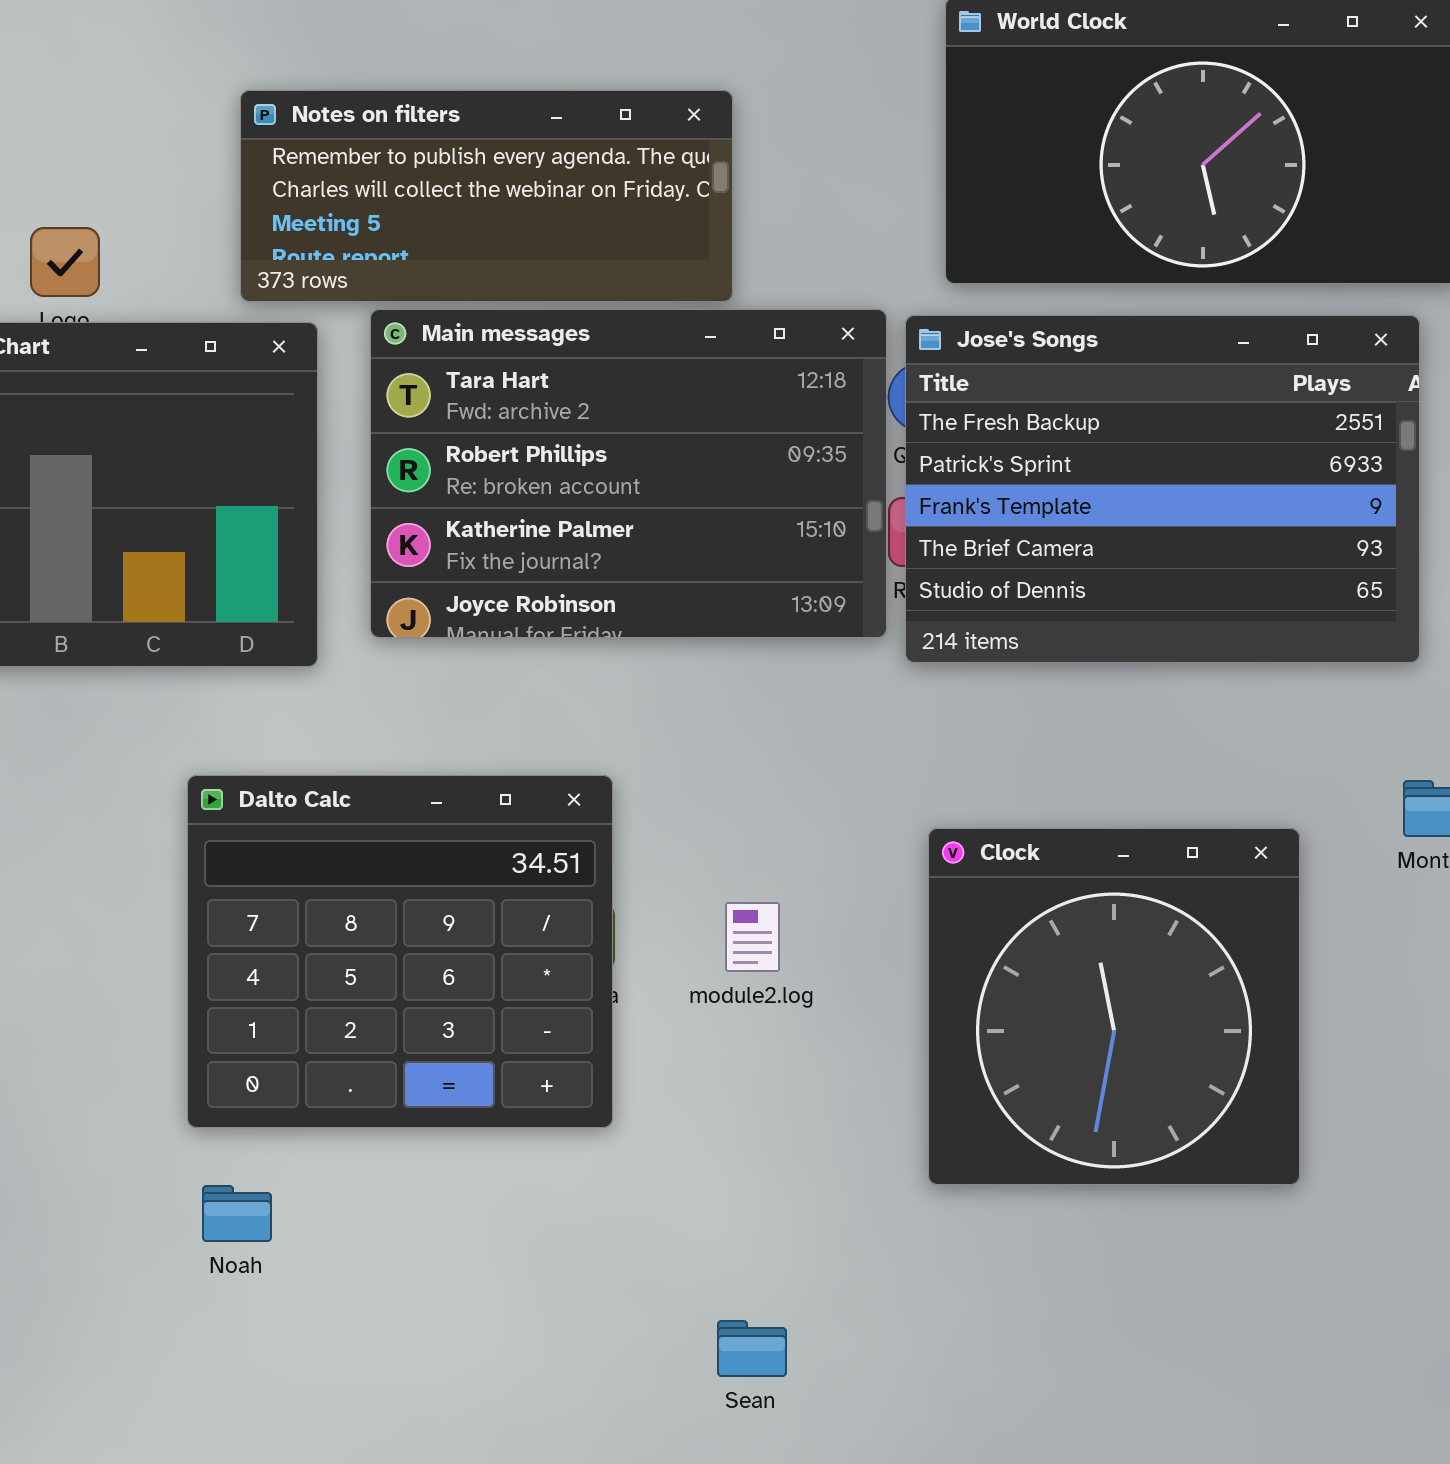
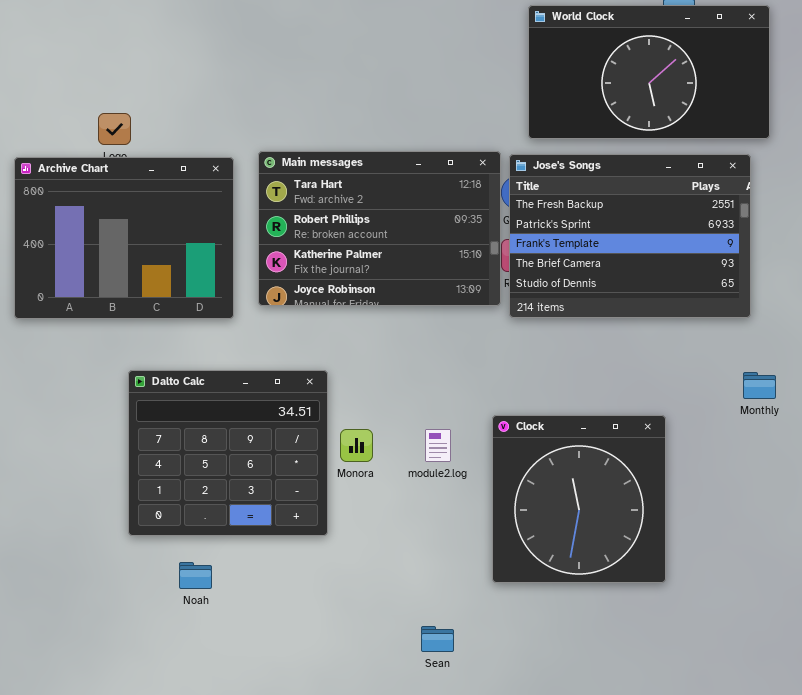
Notes on filters: [240,90,733,302] -> none, closed
Dalto Calc: [187,775,613,1128] -> [128,370,328,536], moved
Clock: [928,828,1300,1185] -> [492,415,666,583], moved

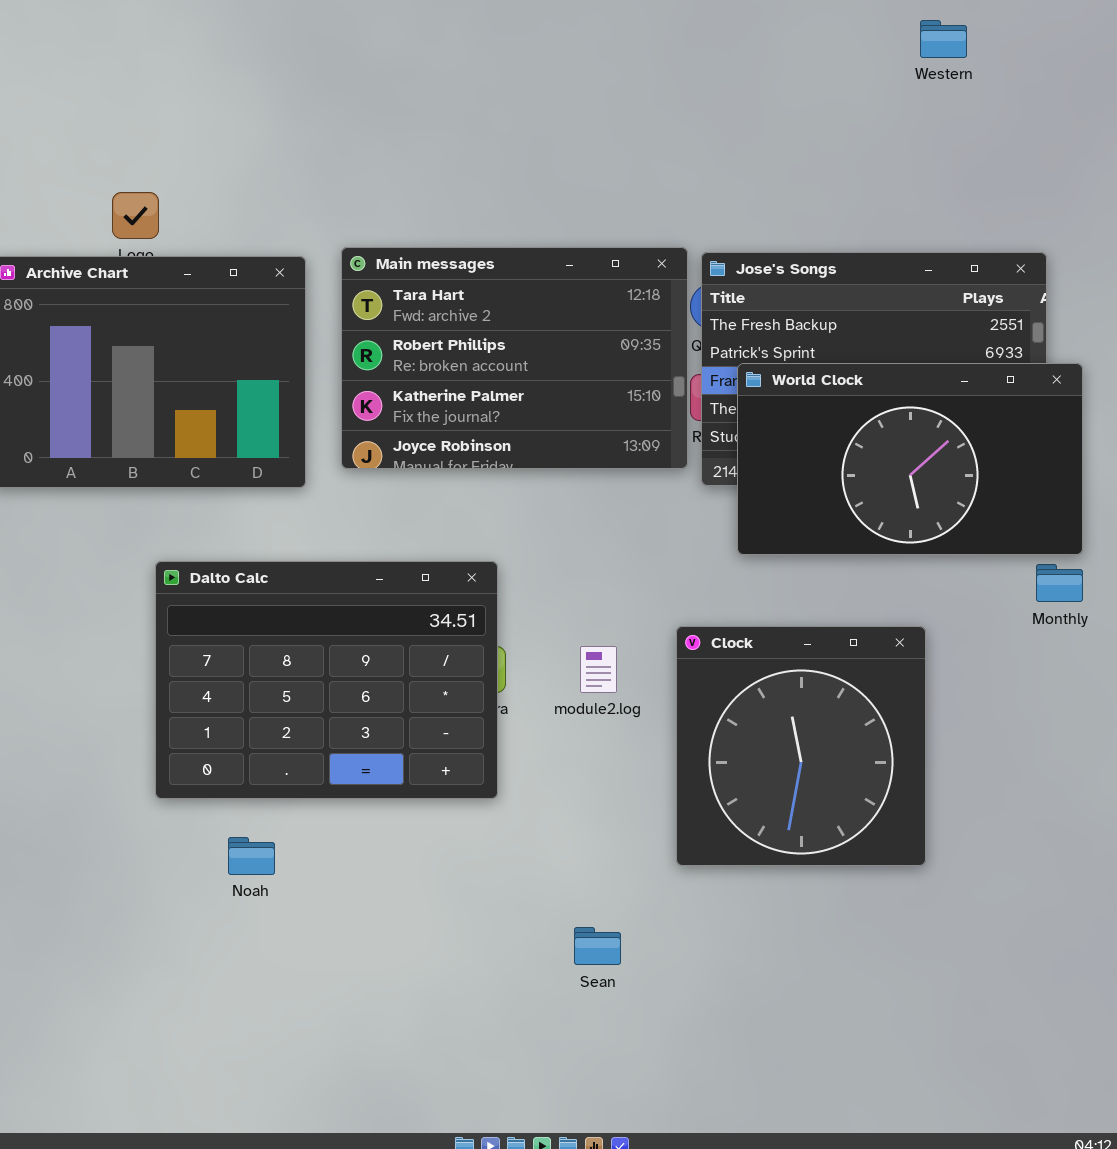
World Clock: [528,5,770,139] -> [737,363,1083,555], moved
Dalto Calc: [128,370,328,536] -> [155,561,498,799], resized

